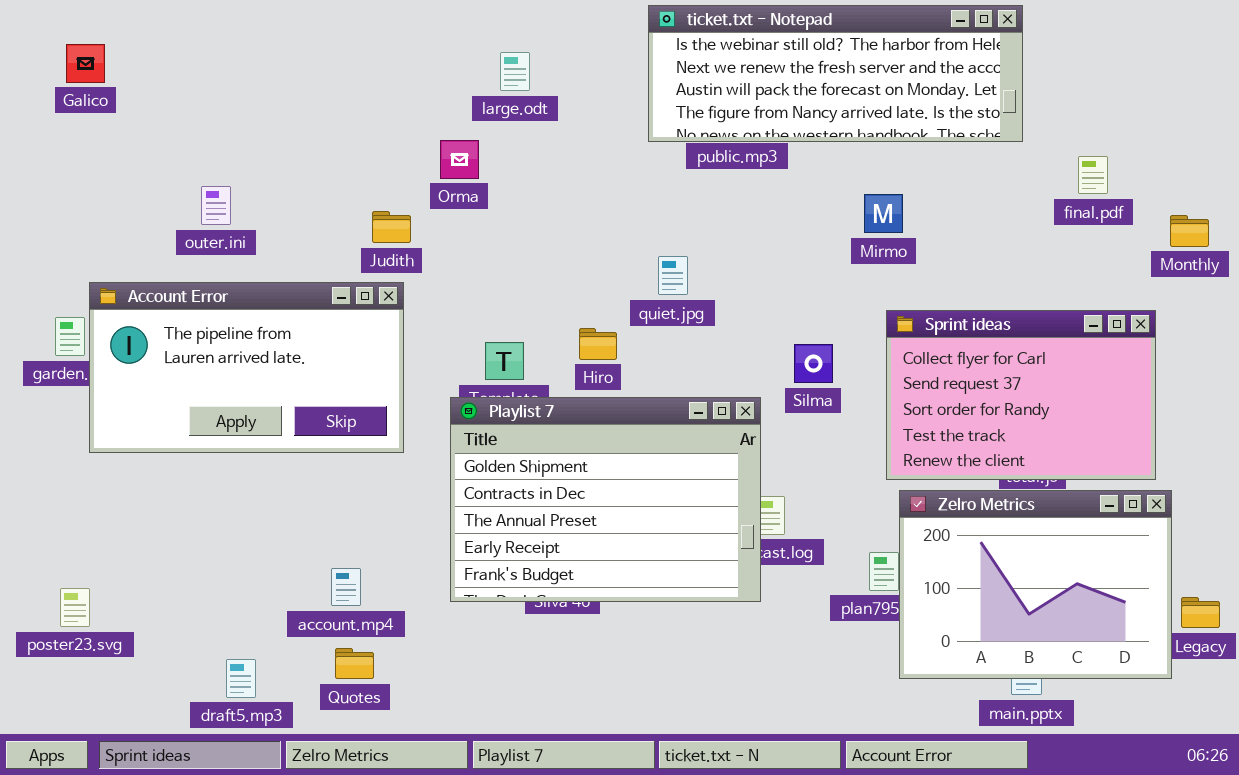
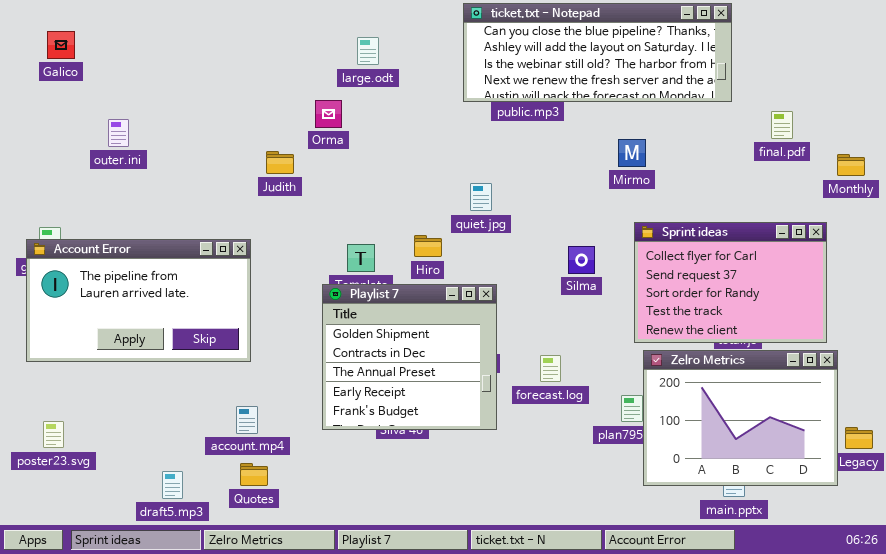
ticket.txt - Notepad: [648,5,1023,142] -> [463,3,732,102], scrolled up 2 rows
outer.ini: [201,186,231,225] -> [108,119,129,147], moved
Account Error: [89,282,404,453] -> [26,239,251,362], moved
Playlist 7: [450,397,761,602] -> [322,284,497,430], resized

